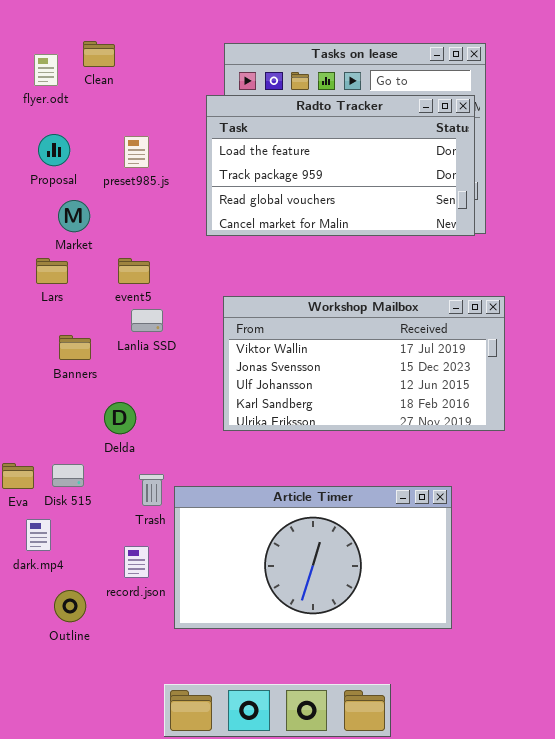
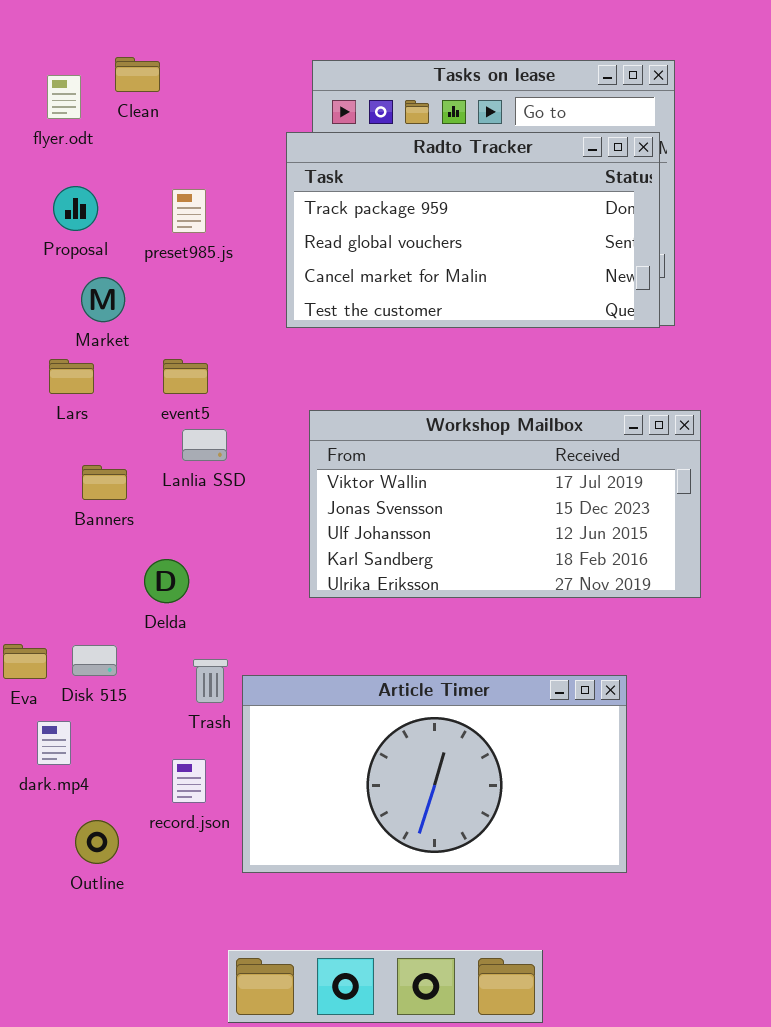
Radto Tracker: [206,95,475,236] -> [286,132,660,328], scrolled down 1 row

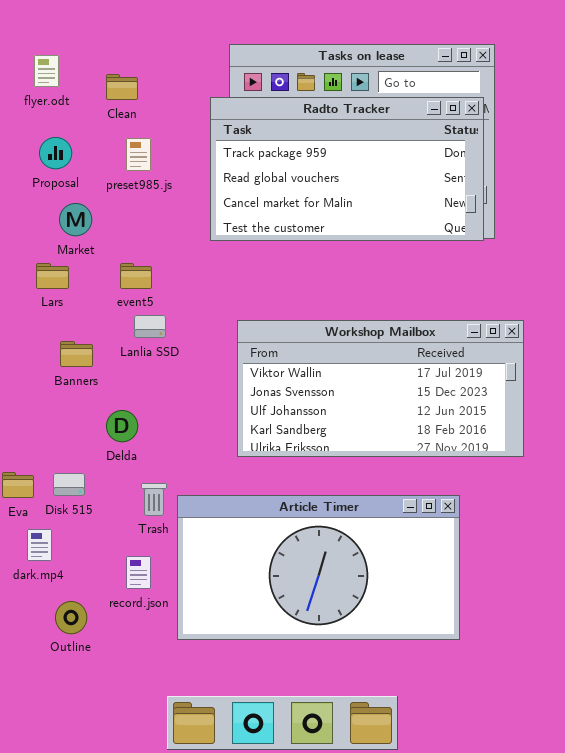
Clean: [115,57,160,92] -> [106,74,138,100], moved
Workshop Mailbox: [309,410,701,598] -> [237,320,524,457], moved

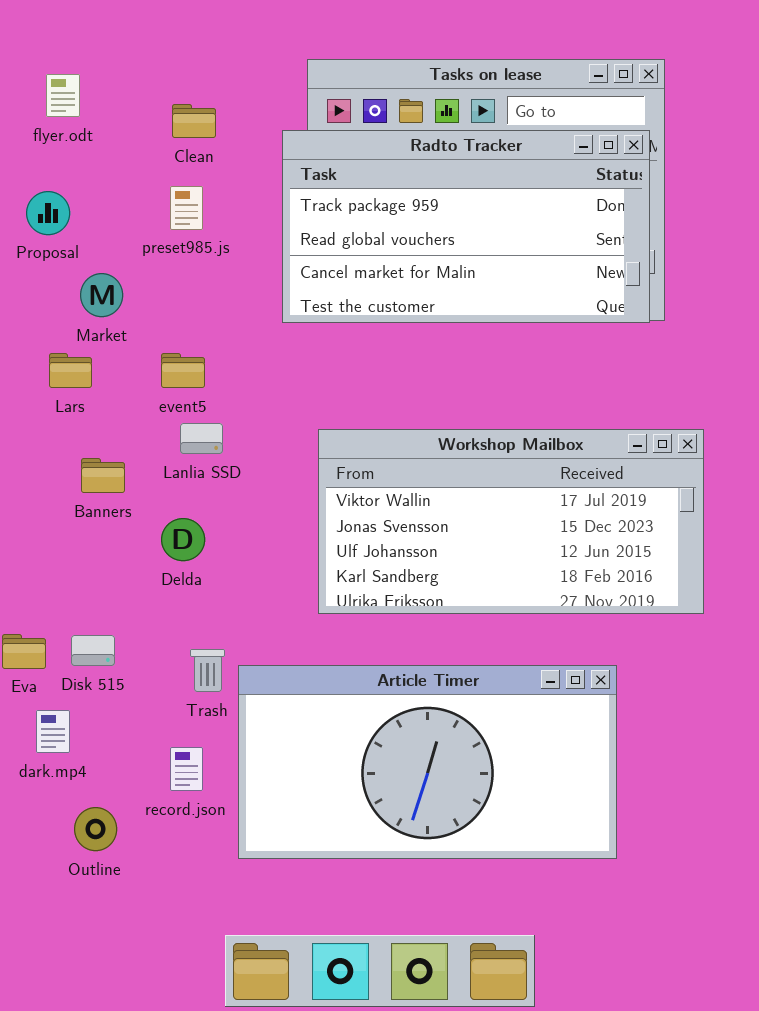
Clean: [106,74,138,100] -> [172,104,216,138], moved
Proposal: [39,137,72,169] -> [26,191,70,235], moved
Delda: [106,410,138,442] -> [161,518,205,561], moved

